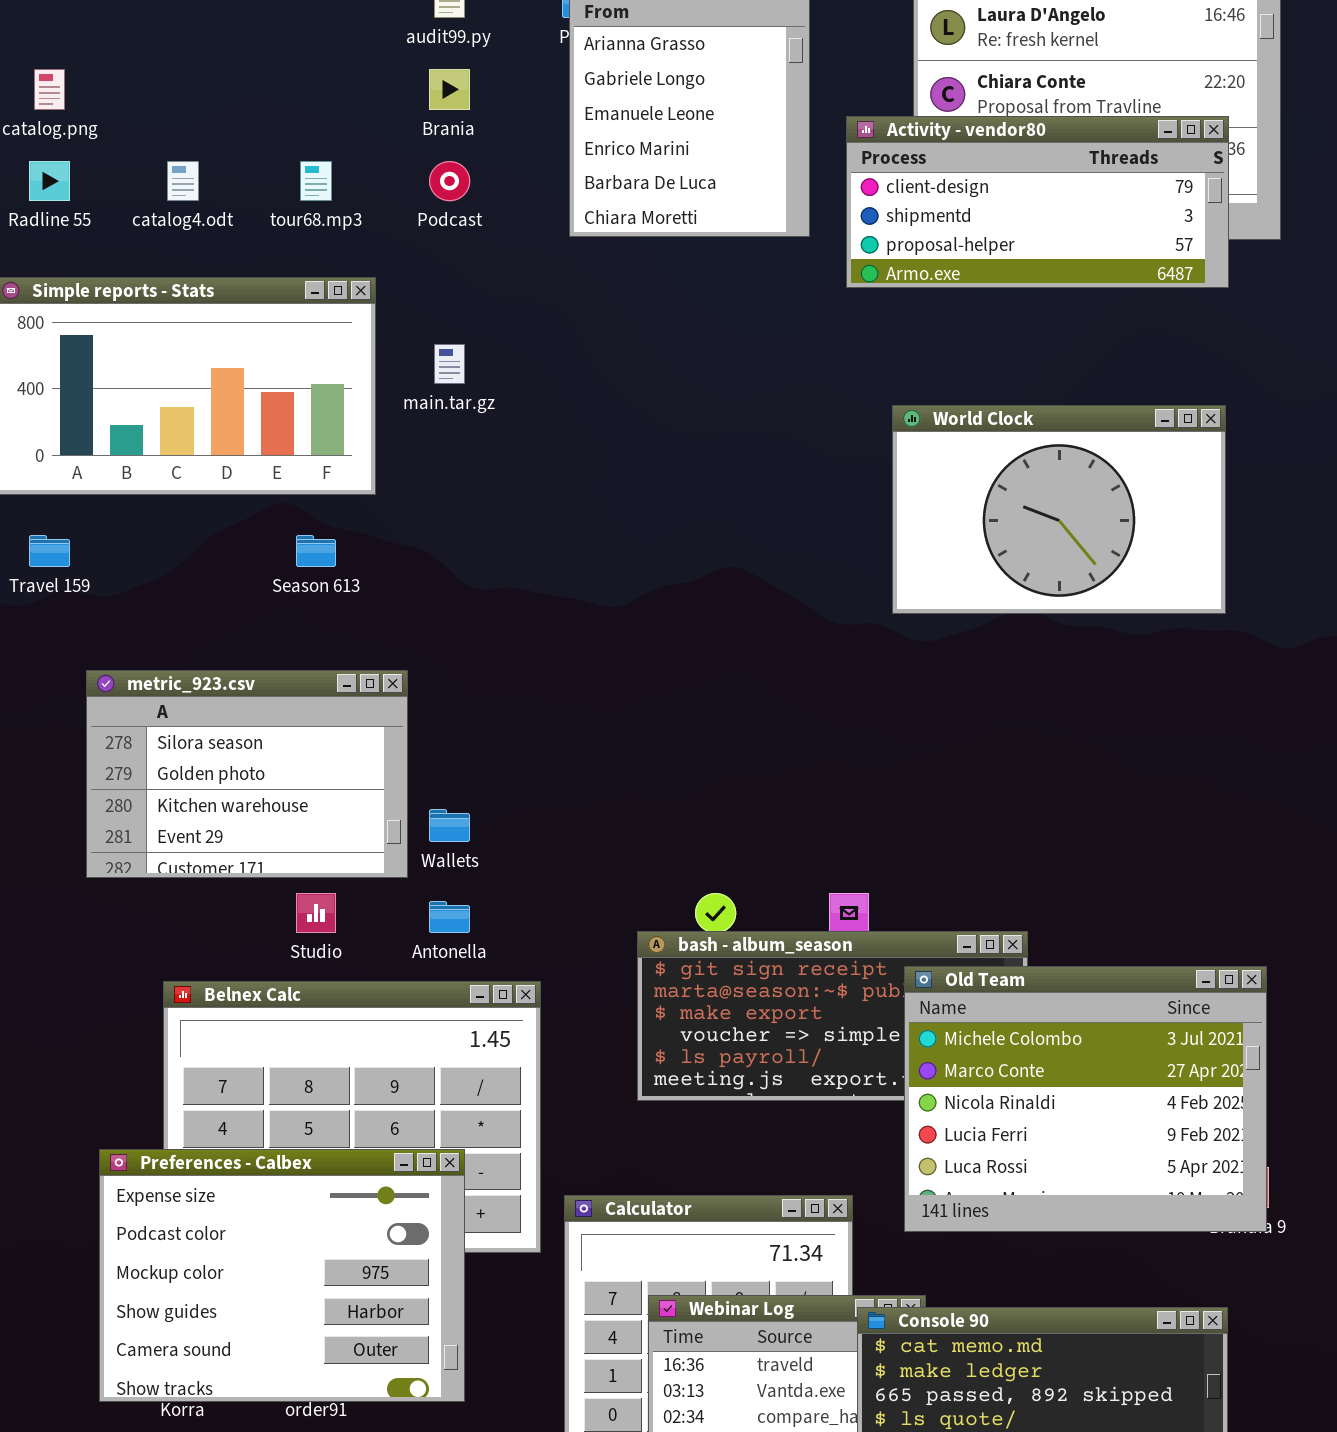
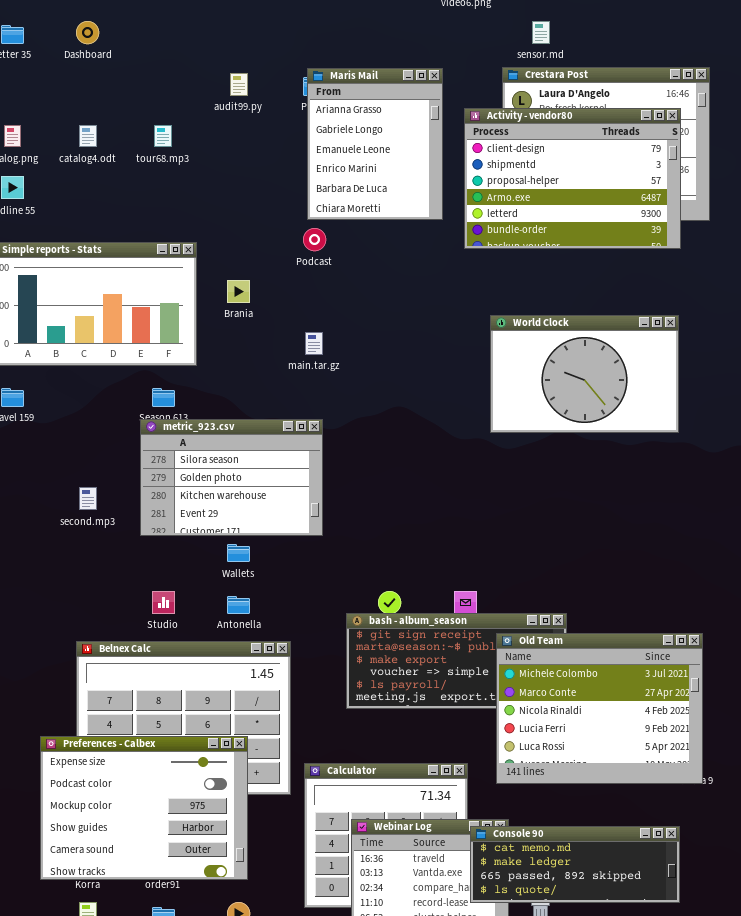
Brania: [429,69,470,110] -> [227,280,250,303], moved
Activity - vendor80: [846,116,1229,288] -> [464,108,681,249], resized
catalog4.odt: [167,161,199,201] -> [79,125,97,147], moved
tour68.mp3: [300,161,332,201] -> [154,125,172,147], moved
Podcast: [429,161,470,201] -> [303,228,326,251], moved
main.tar.gz: [434,344,465,384] -> [305,332,323,355], moved
metric_923.csv: [86,670,408,878] -> [140,419,323,536], moved

